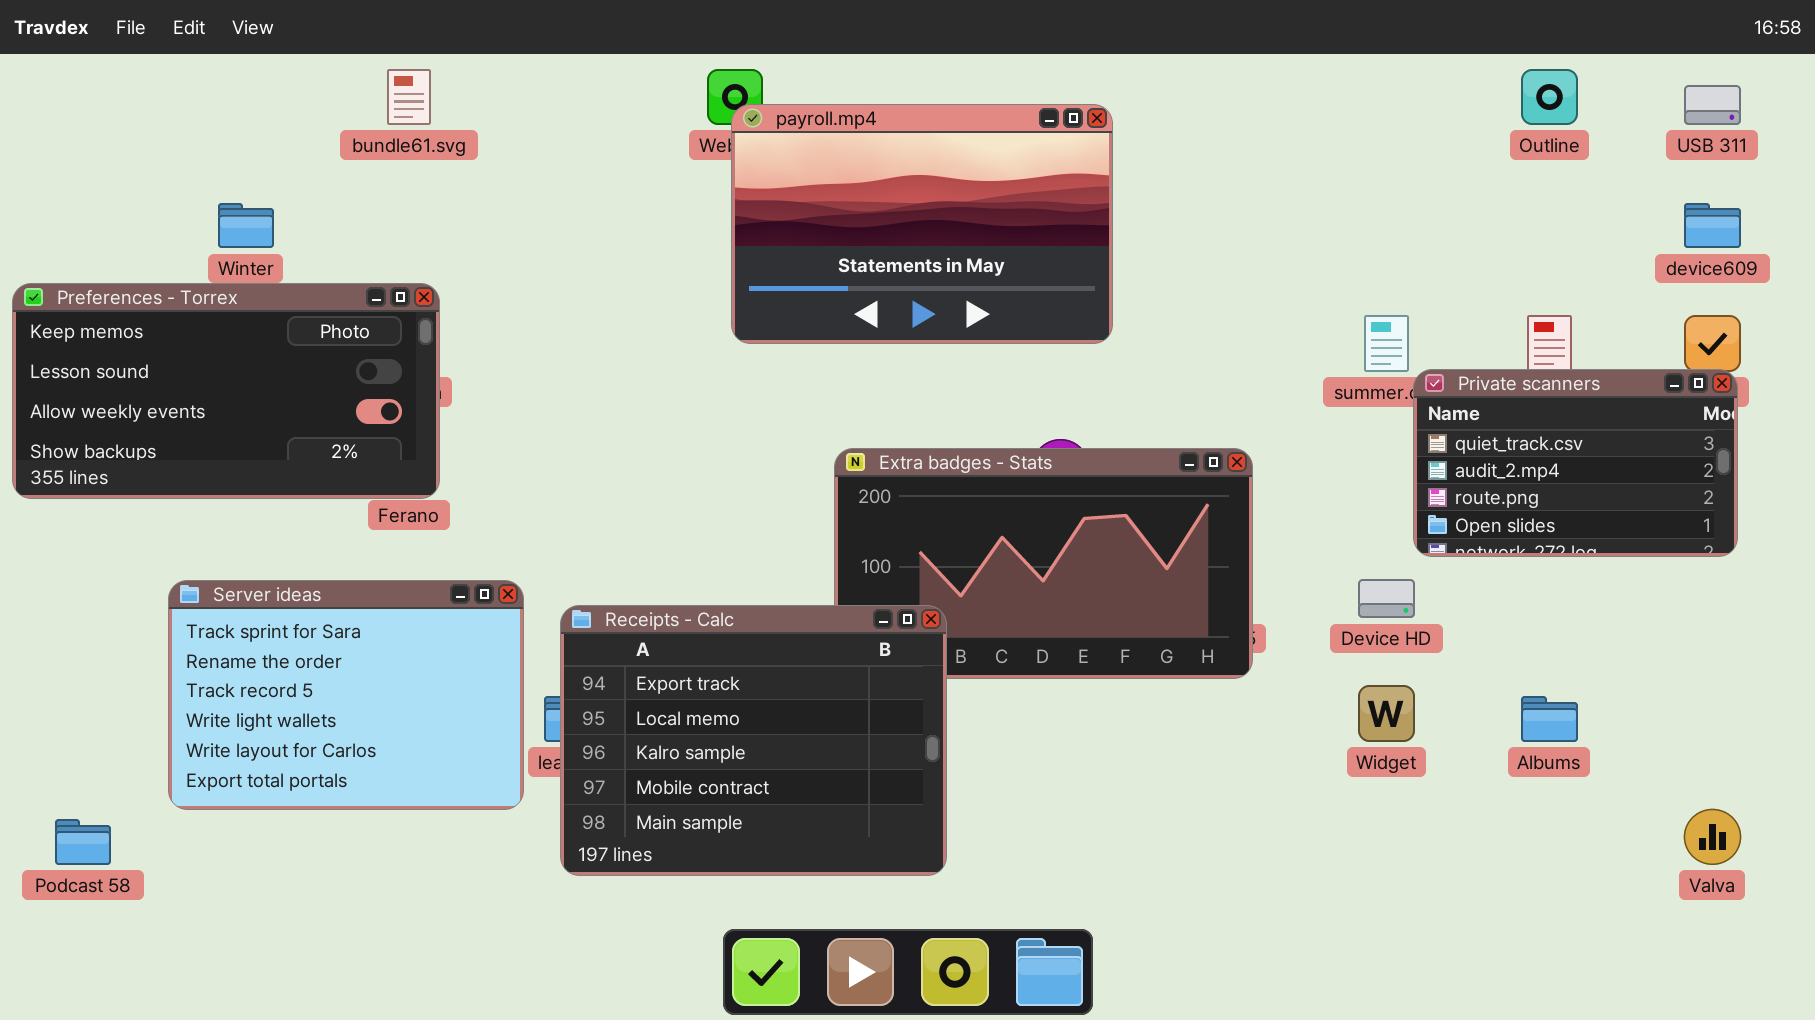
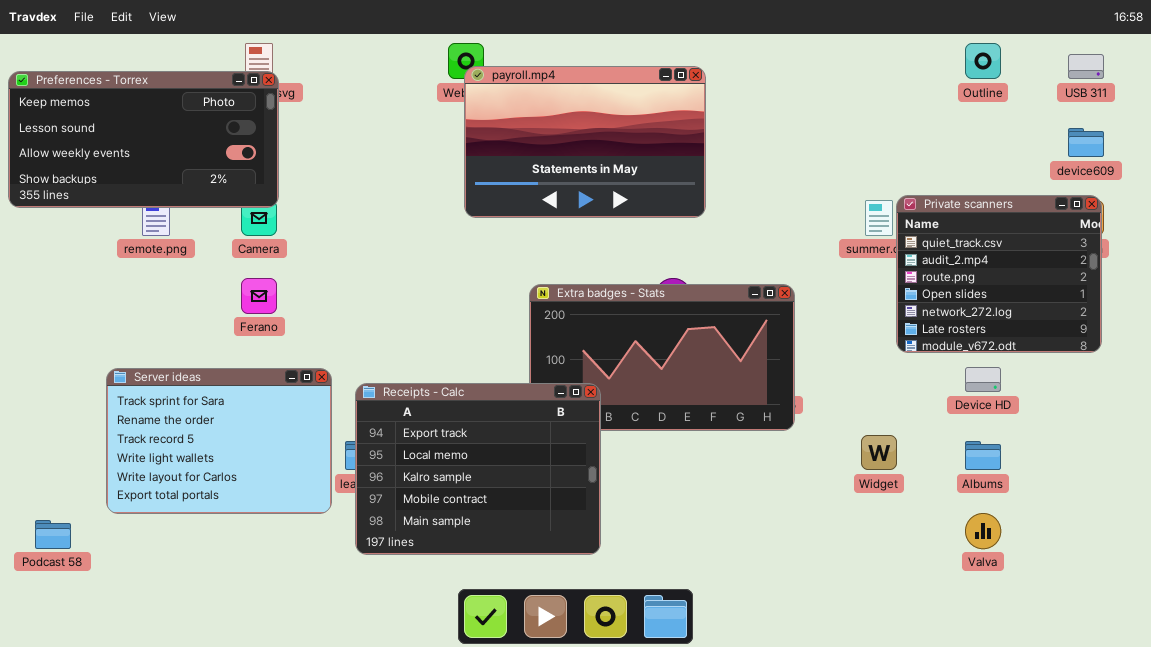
Preferences - Torrex: [12,283,440,499] -> [8,71,279,208], moved
Private scanners: [1413,369,1738,557] -> [896,195,1102,353], resized
Device HD: [1358,579,1415,618] -> [965,367,1001,392], moved
Valva: [1684,809,1741,865] -> [965,513,1001,549], moved

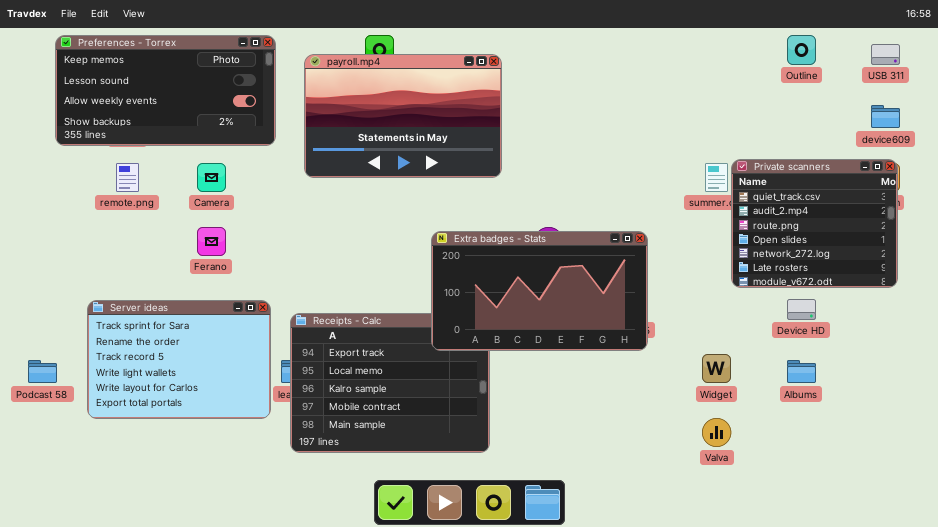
payroll.mp4: [464,66,706,218] -> [304,54,502,178], moved
Preferences - Torrex: [8,71,279,208] -> [55,35,276,146], moved
Extra badges - Stats: [529,284,795,431] -> [431,231,648,351], raised
Valva: [965,513,1001,549] -> [702,418,731,447], moved
Podcast 58: [35,520,71,549] -> [28,360,57,383], moved

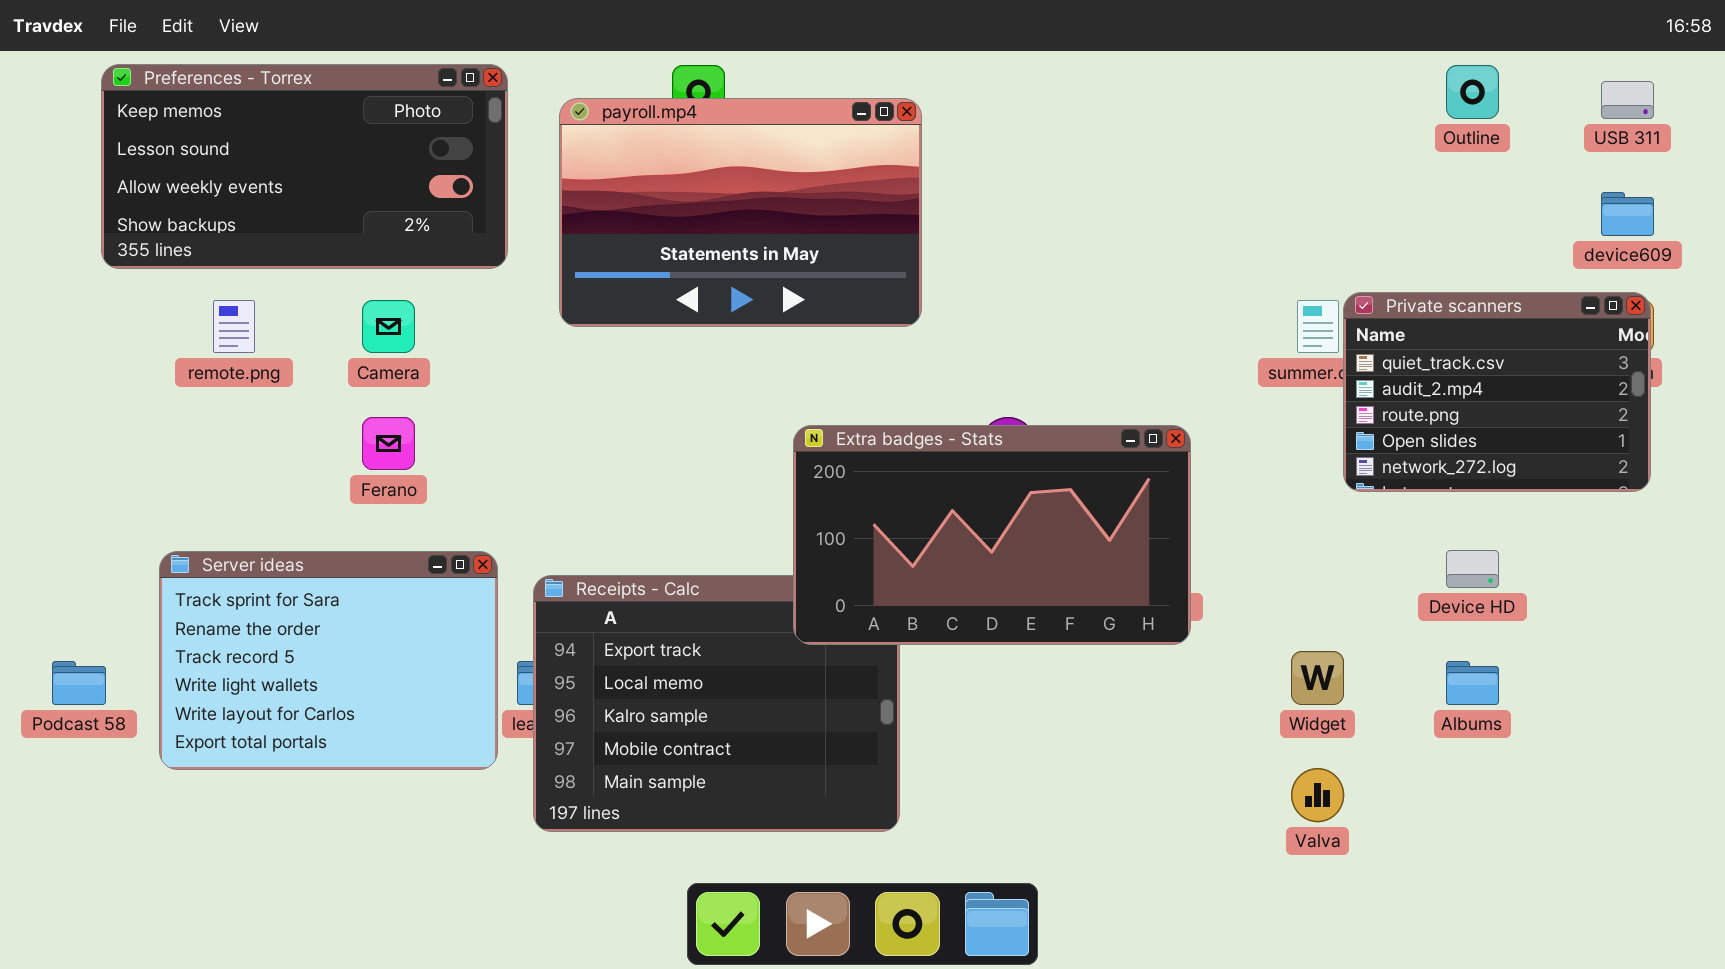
Private scanners: [731,159,898,288] -> [1343,292,1651,492], resized

